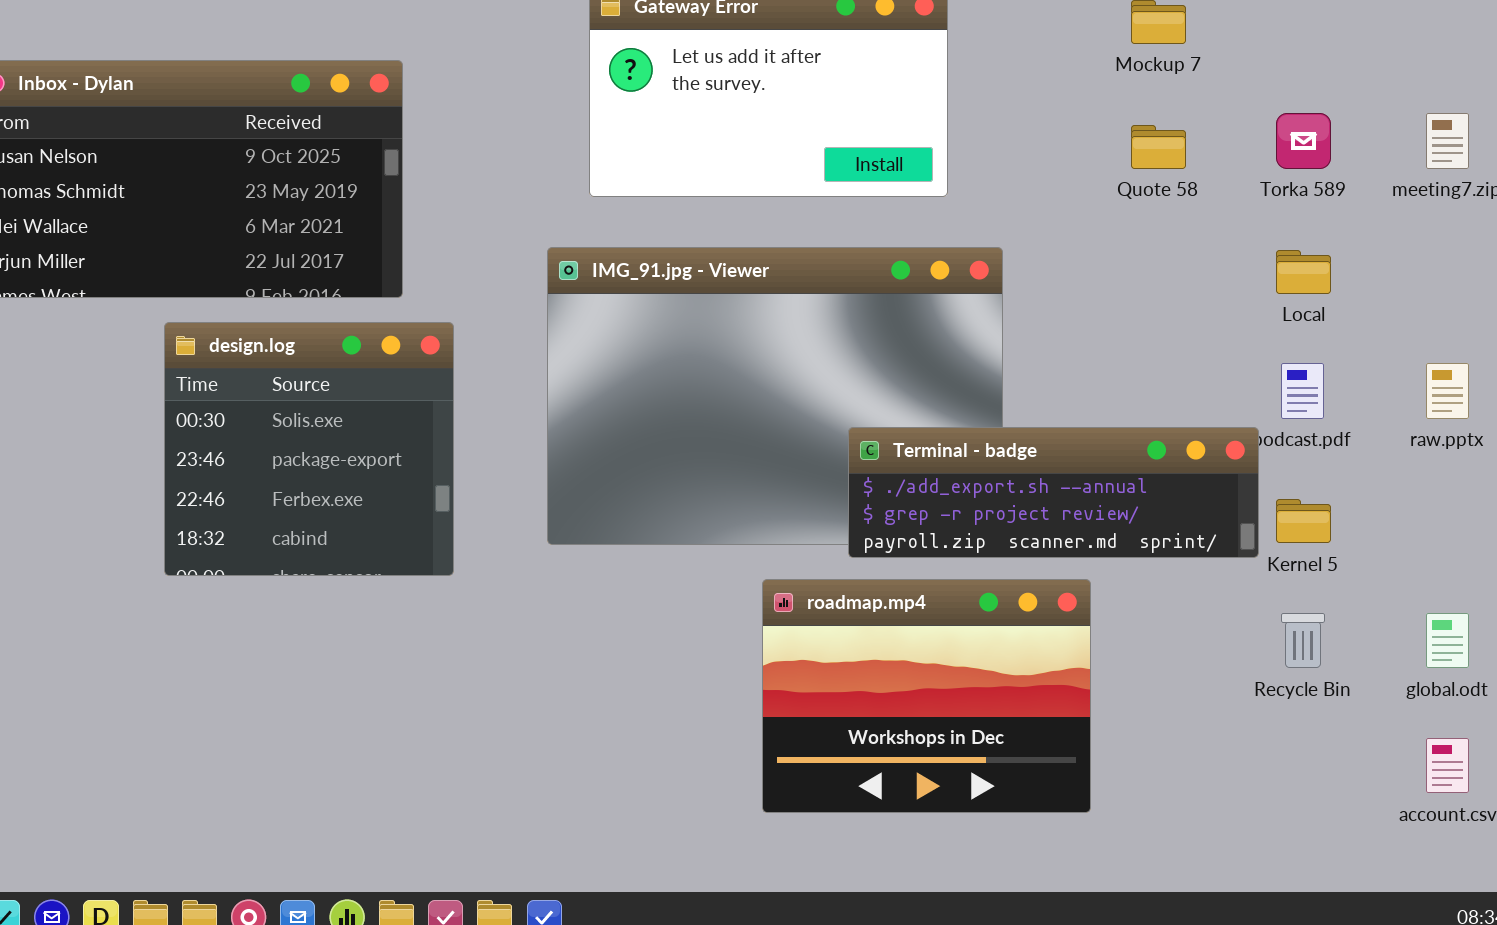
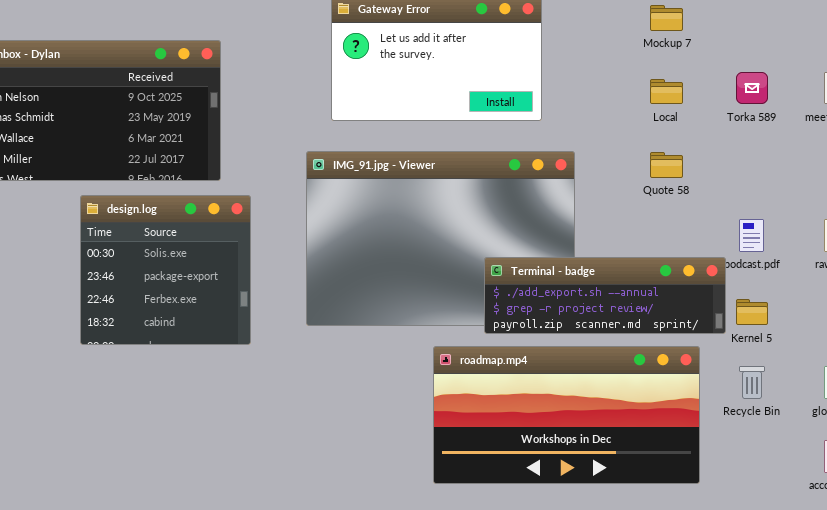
Quote 58: [1131,125,1186,169] -> [650,152,683,178], moved
Local: [1276,250,1331,294] -> [650,79,683,104], moved
roadmap.mp4: [762,579,1091,813] -> [433,346,700,484], resized

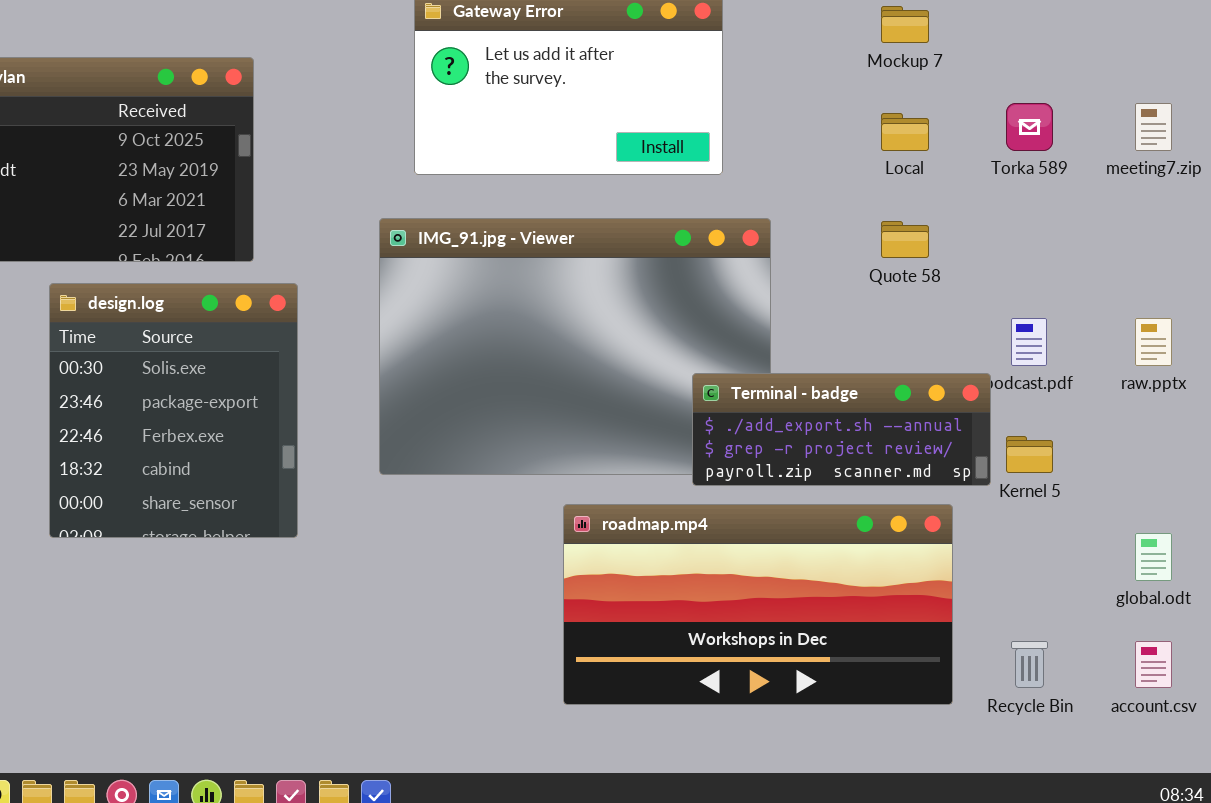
design.log: [80,195,251,345] -> [49,283,298,538], resized
Terminal - badge: [484,257,726,334] -> [692,373,991,486], resized
Recycle Bin: [739,366,765,399] -> [1011,641,1048,688], moved

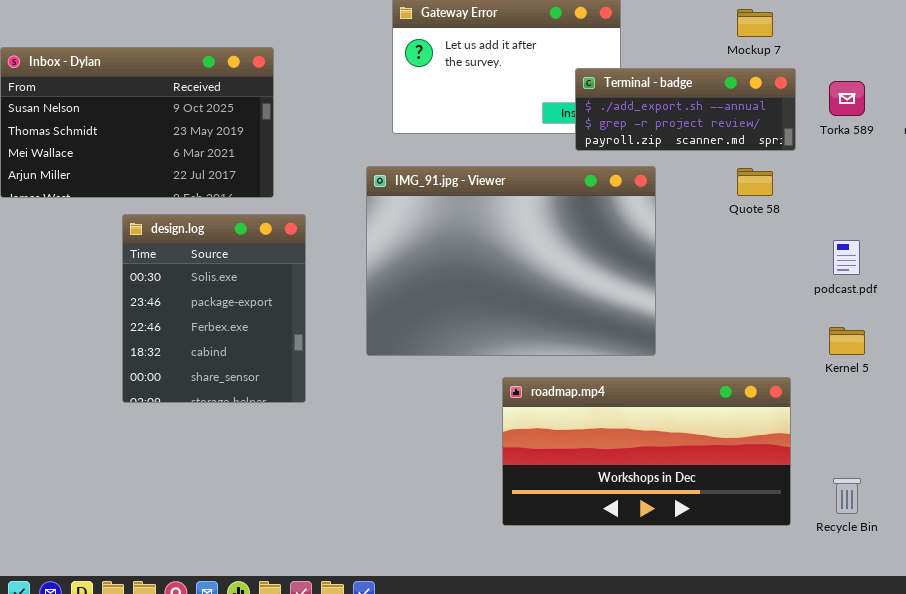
Terminal - badge: [692,373,991,486] -> [575,68,796,151], moved

